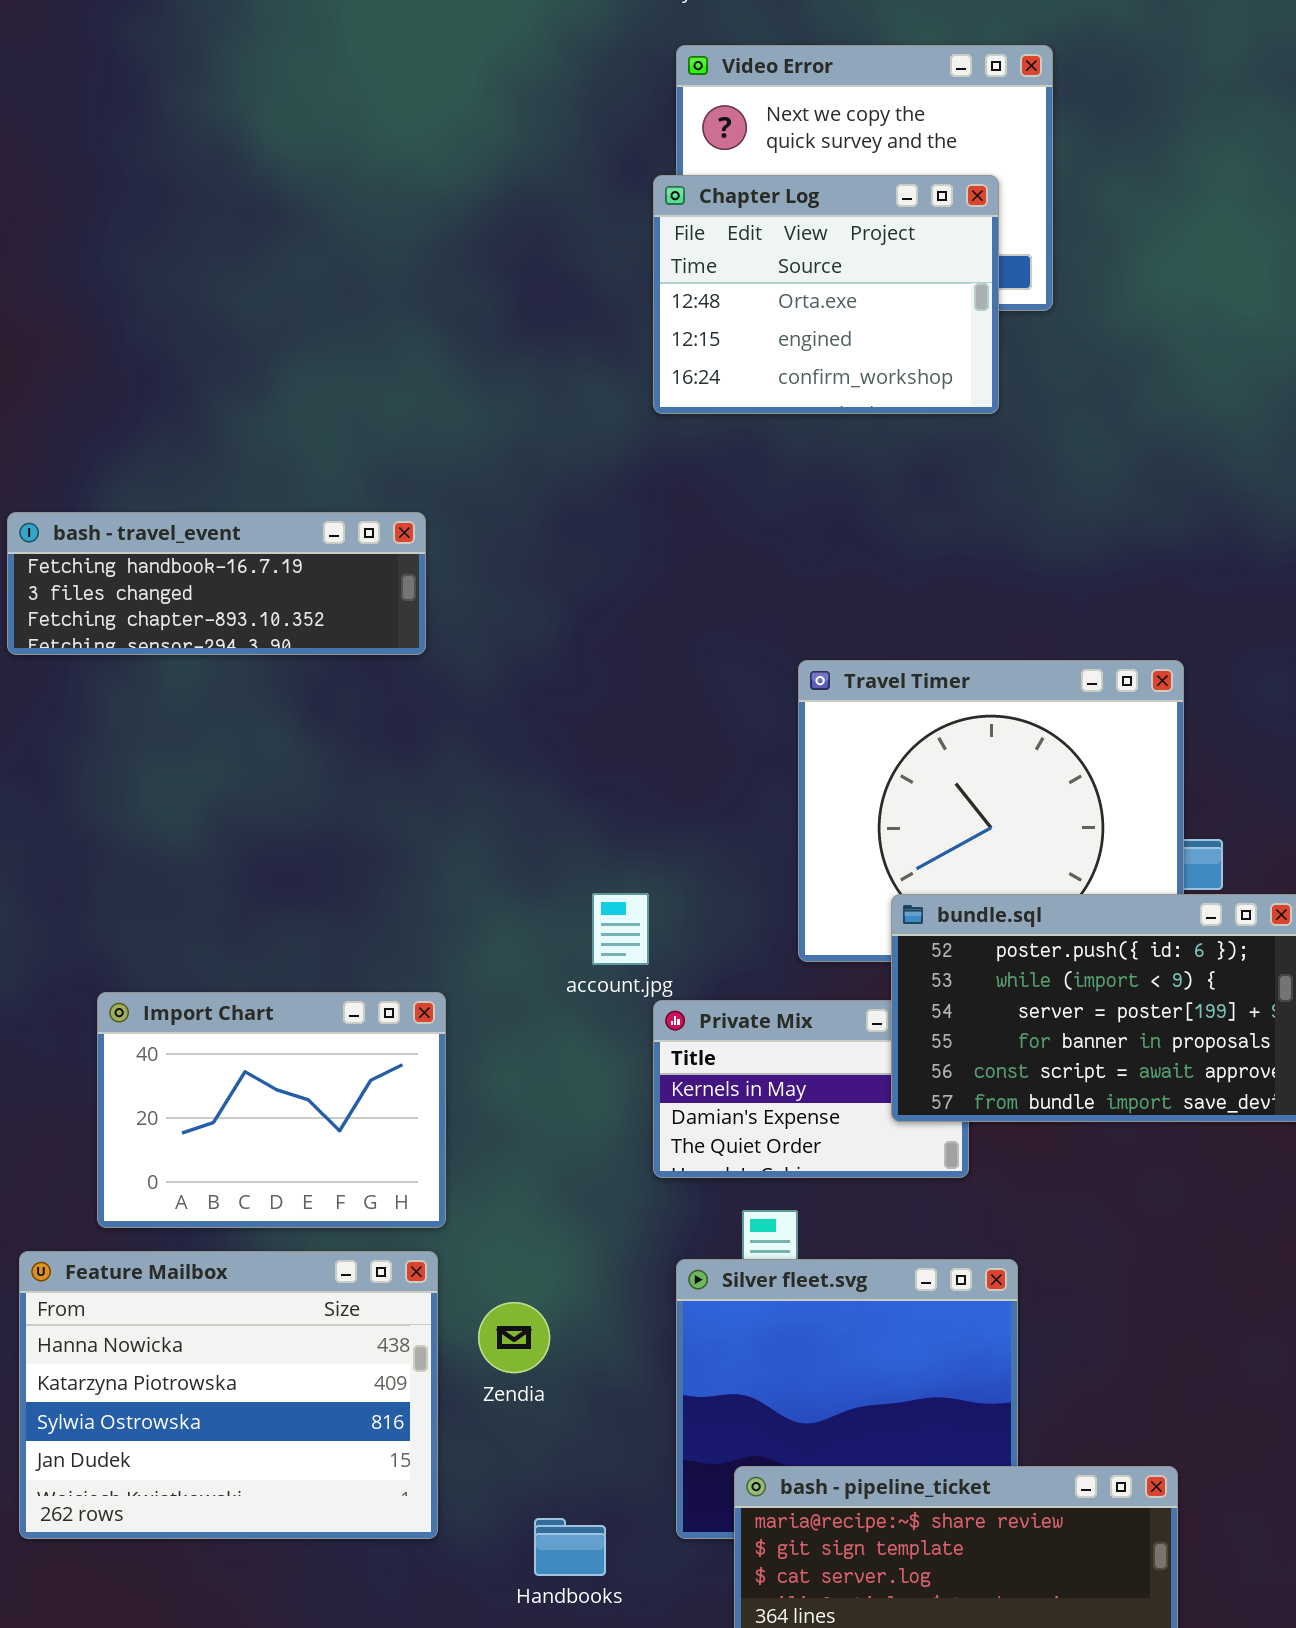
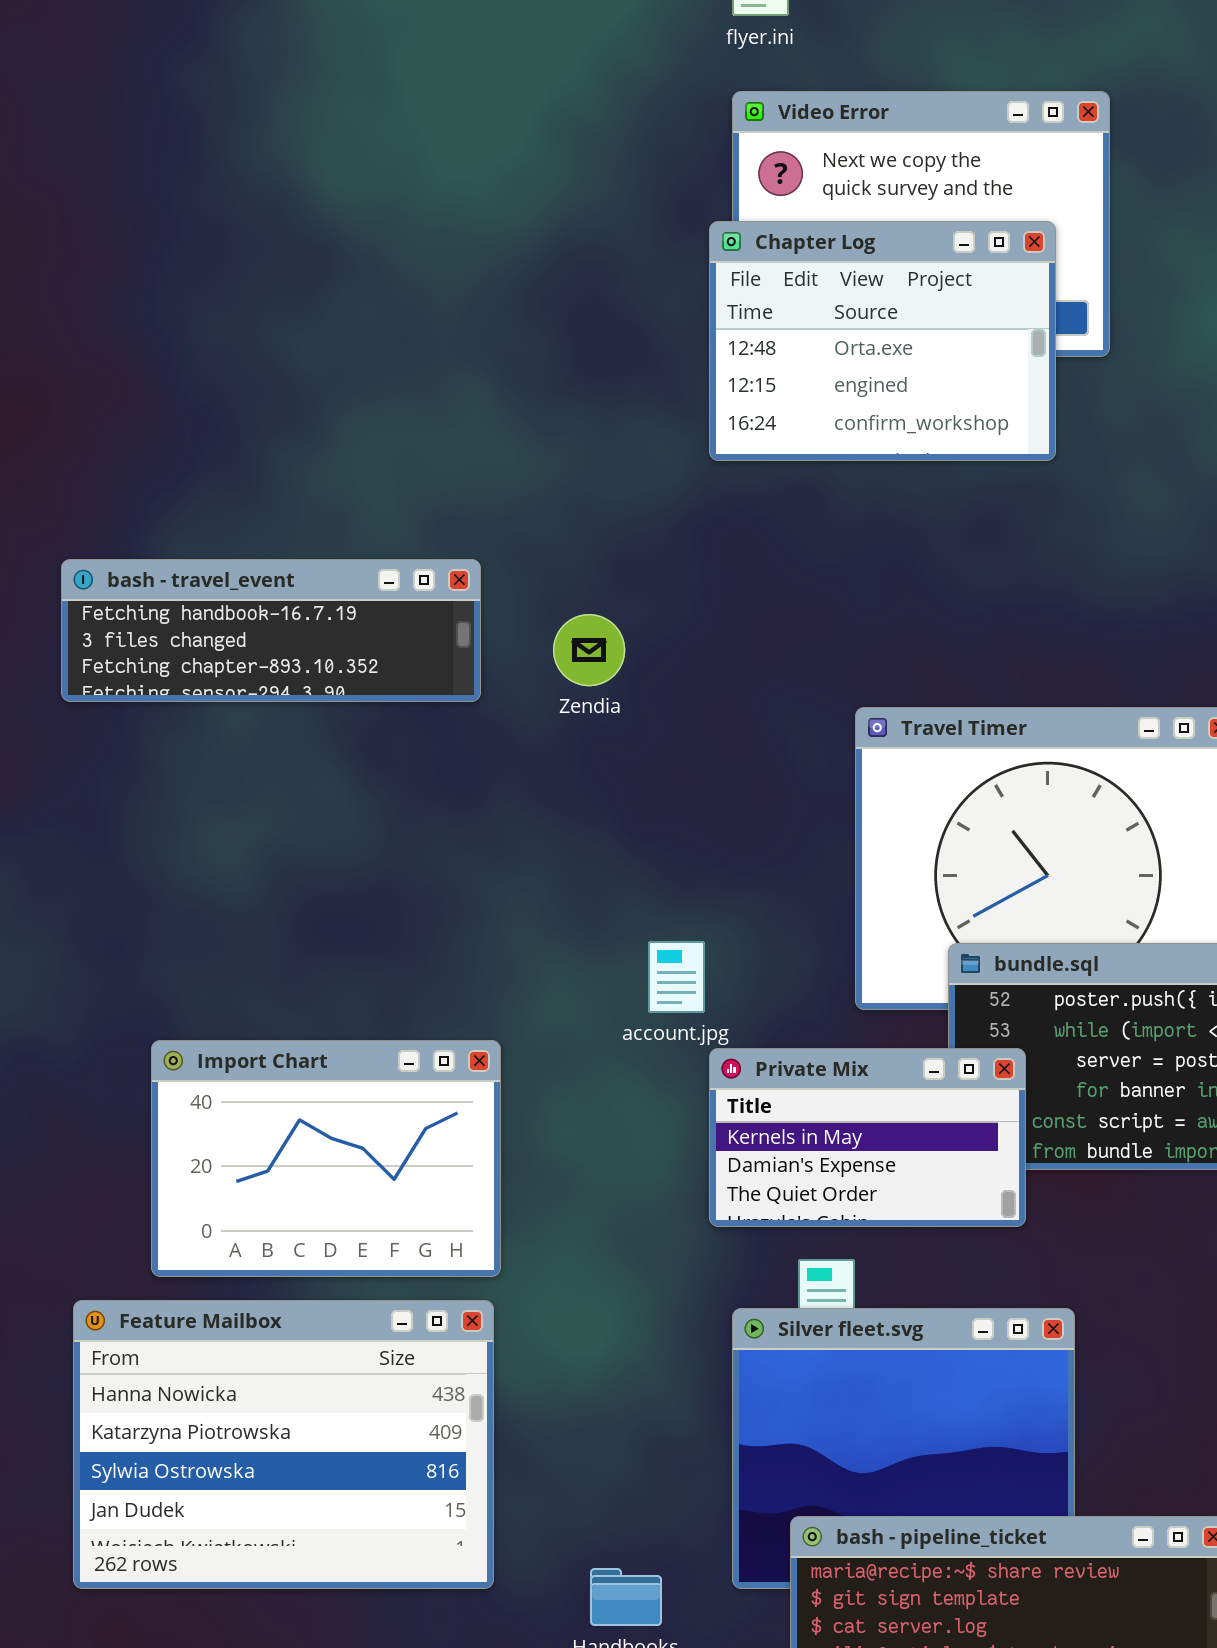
Private Mix: [653,1000,969,1178] -> [709,1048,1026,1227], raised
Zendia: [478,1302,550,1373] -> [553,614,625,686], moved

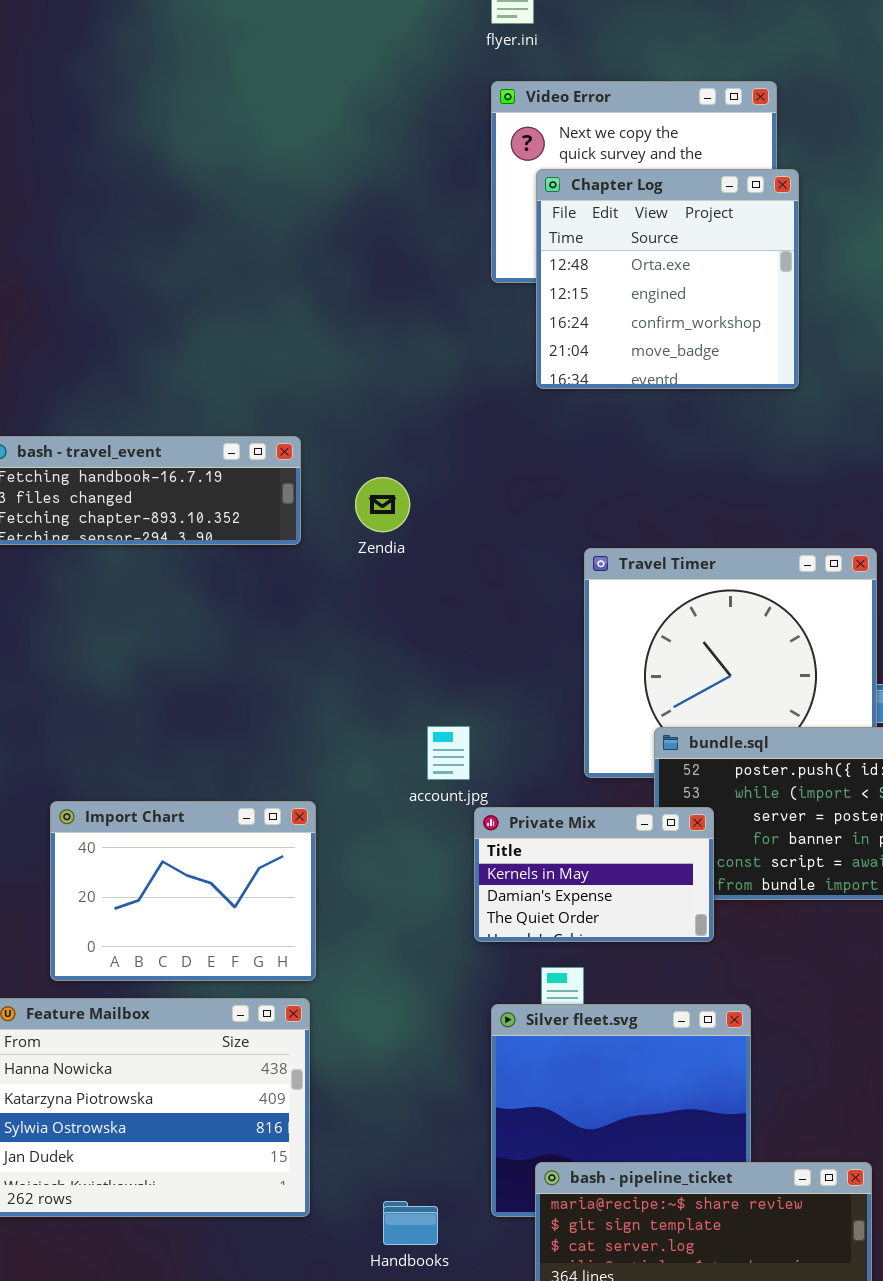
Chapter Log: [709,221,1056,461] -> [536,169,799,389], moved, resized

